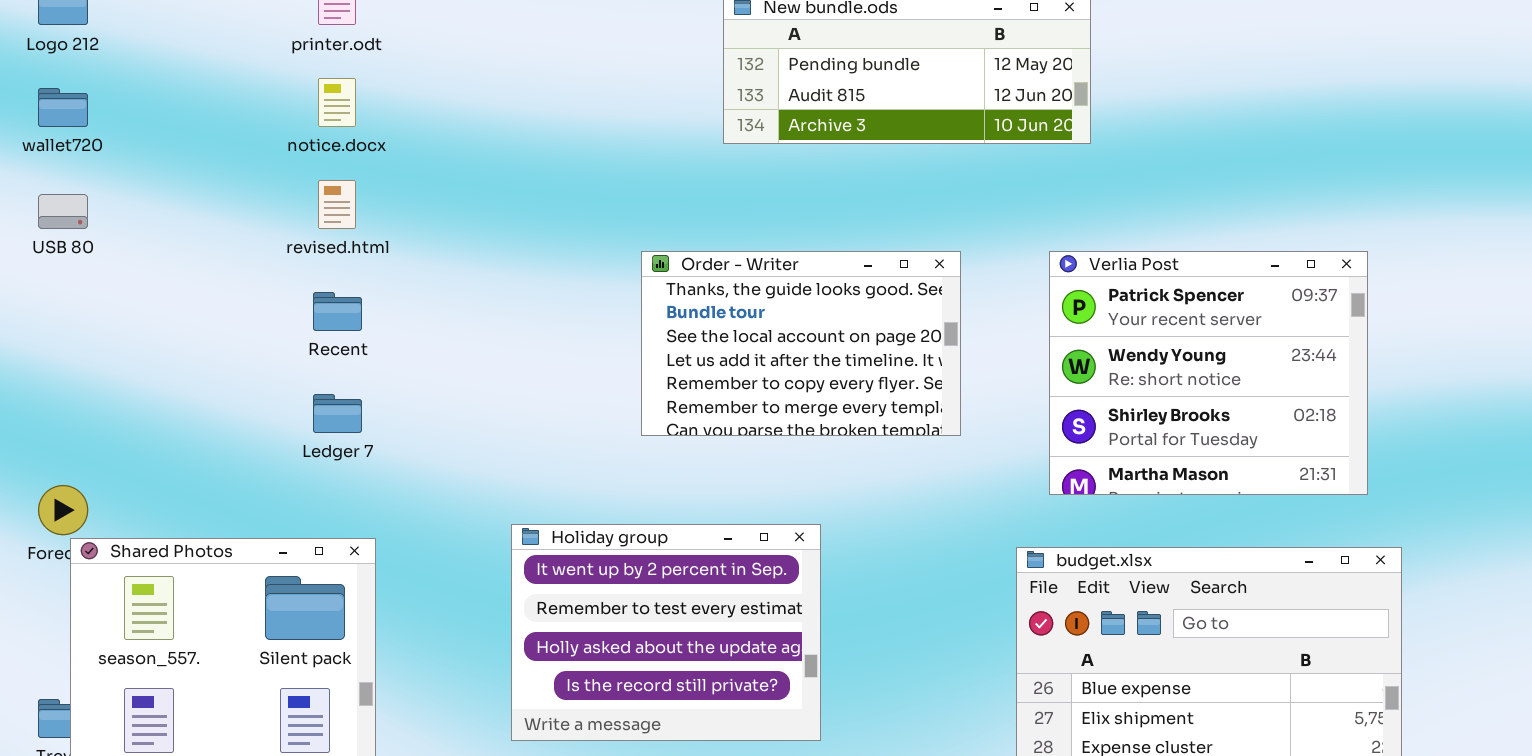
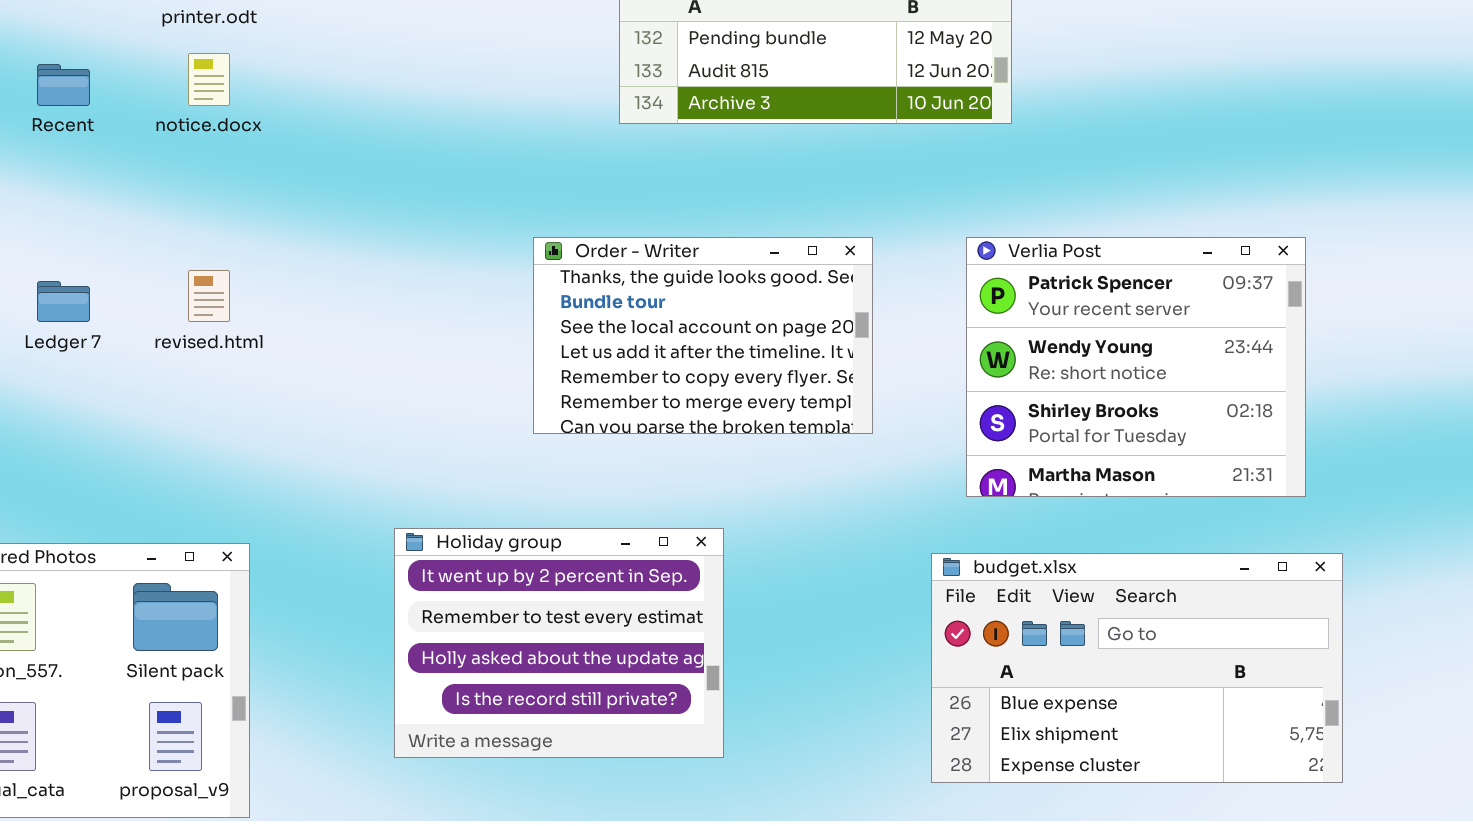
revised.html: [318,180,356,229] -> [188,270,230,322], moved
Recent: [313,292,362,331] -> [37,64,90,106], moved
Ledger 7: [313,394,362,433] -> [37,281,90,322], moved

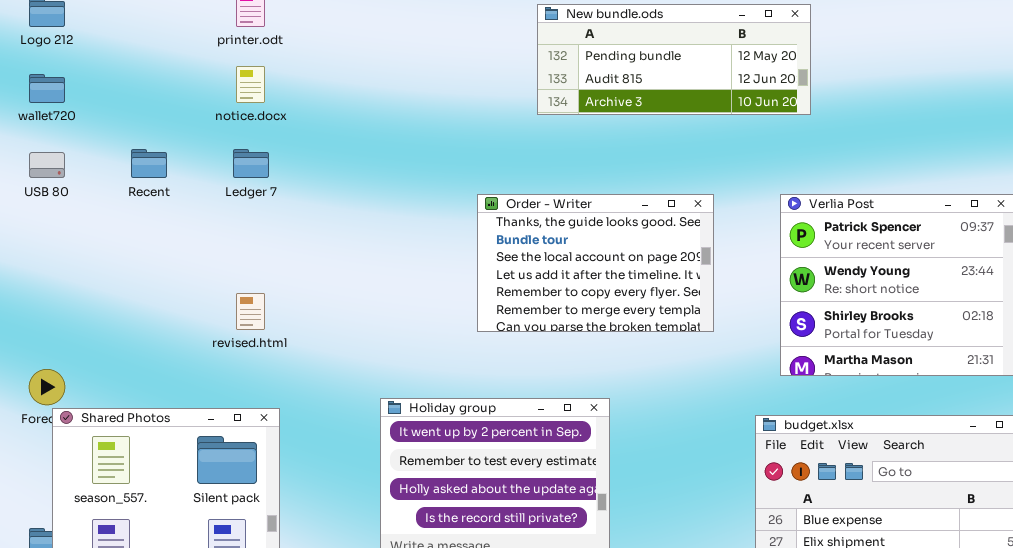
Recent: [37,64,90,106] -> [131,149,167,178], moved
revised.html: [188,270,230,322] -> [236,293,265,330], moved
Ledger 7: [37,281,90,322] -> [233,149,269,178], moved

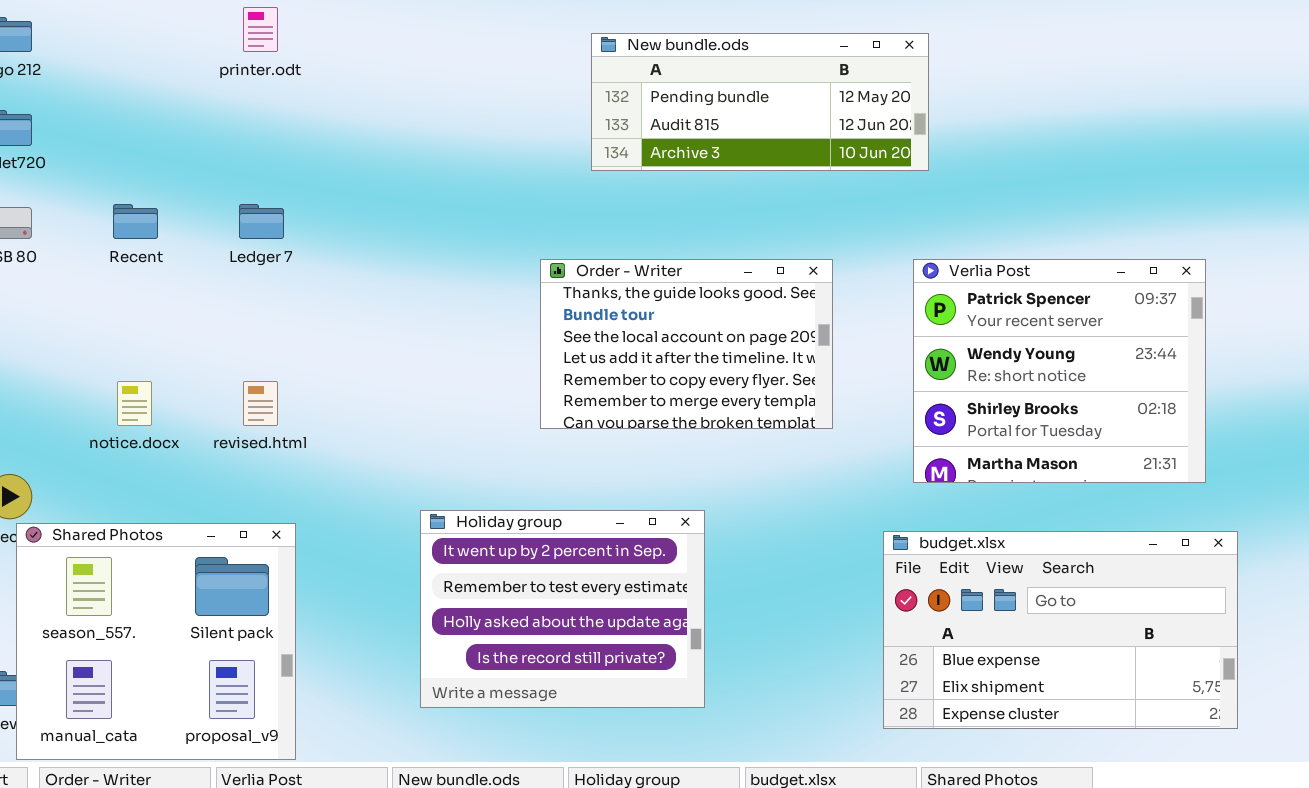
New bundle.ods: [537,4,811,115] -> [591,33,929,171], moved
notice.docx: [236,66,265,103] -> [117,381,152,426], moved

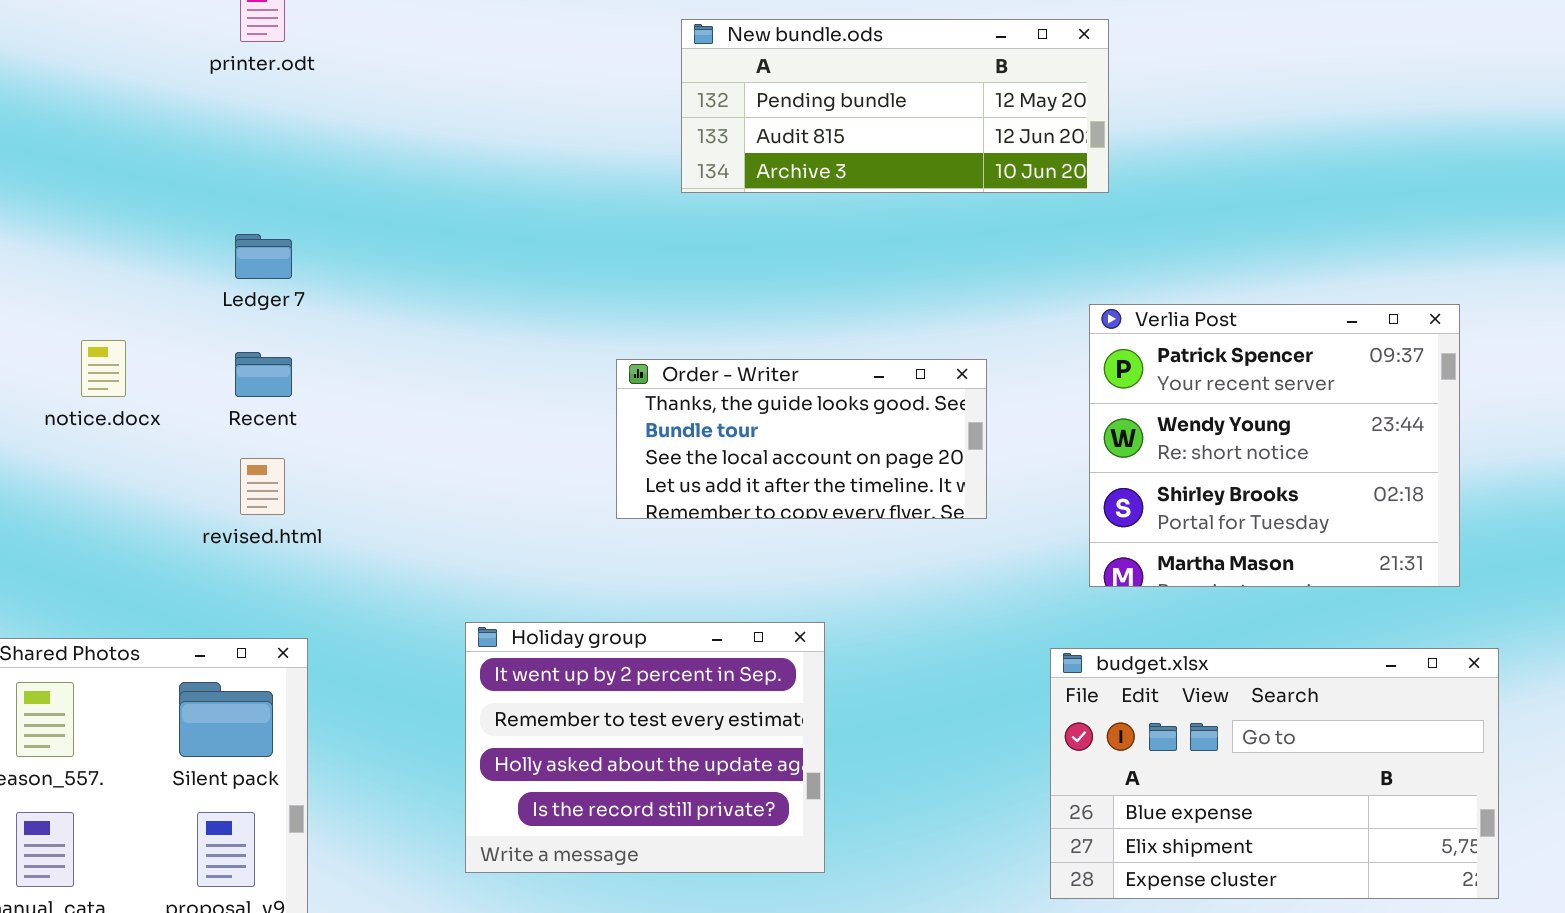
Recent: [113,204,158,239] -> [235,352,292,397], moved
Order - Writer: [540,259,833,429] -> [616,359,987,519], resized
notice.docx: [117,381,152,426] -> [81,340,126,397], moved

